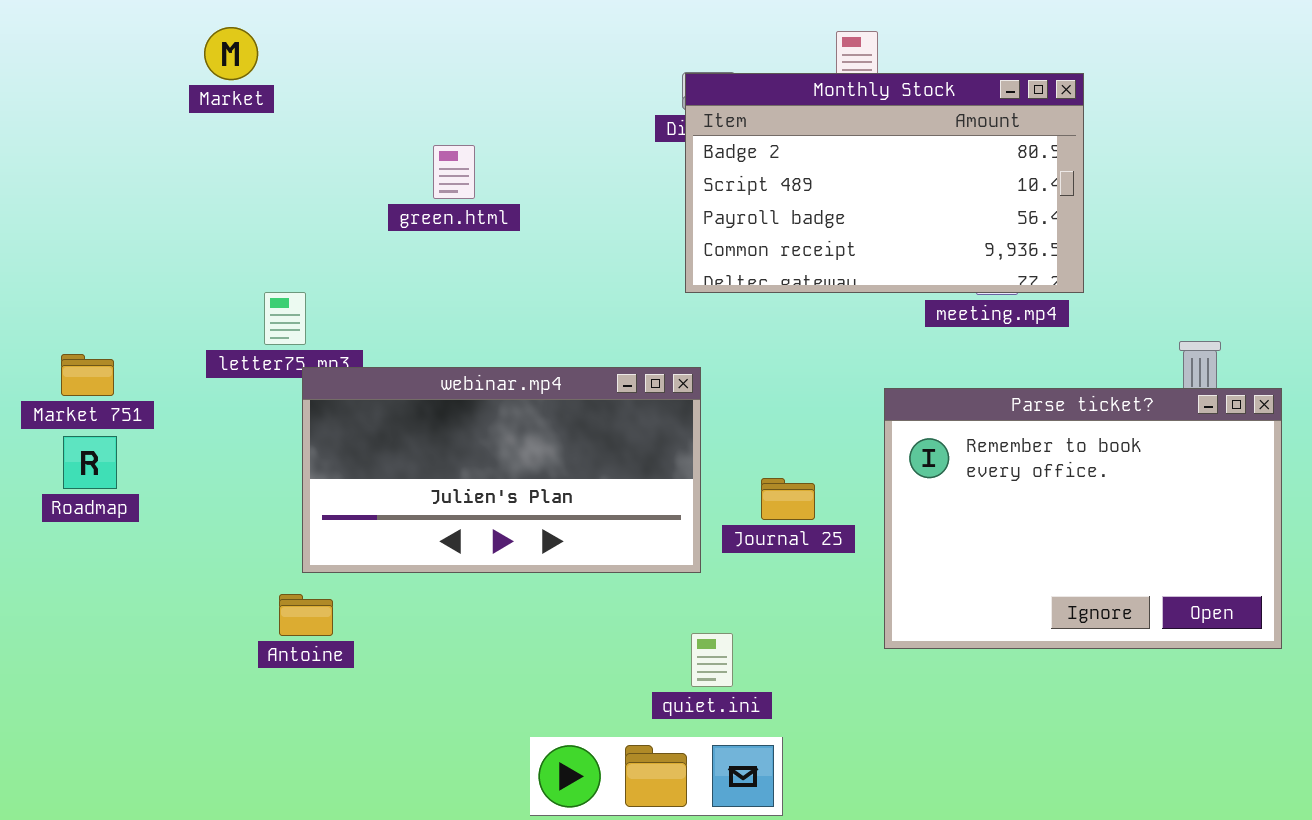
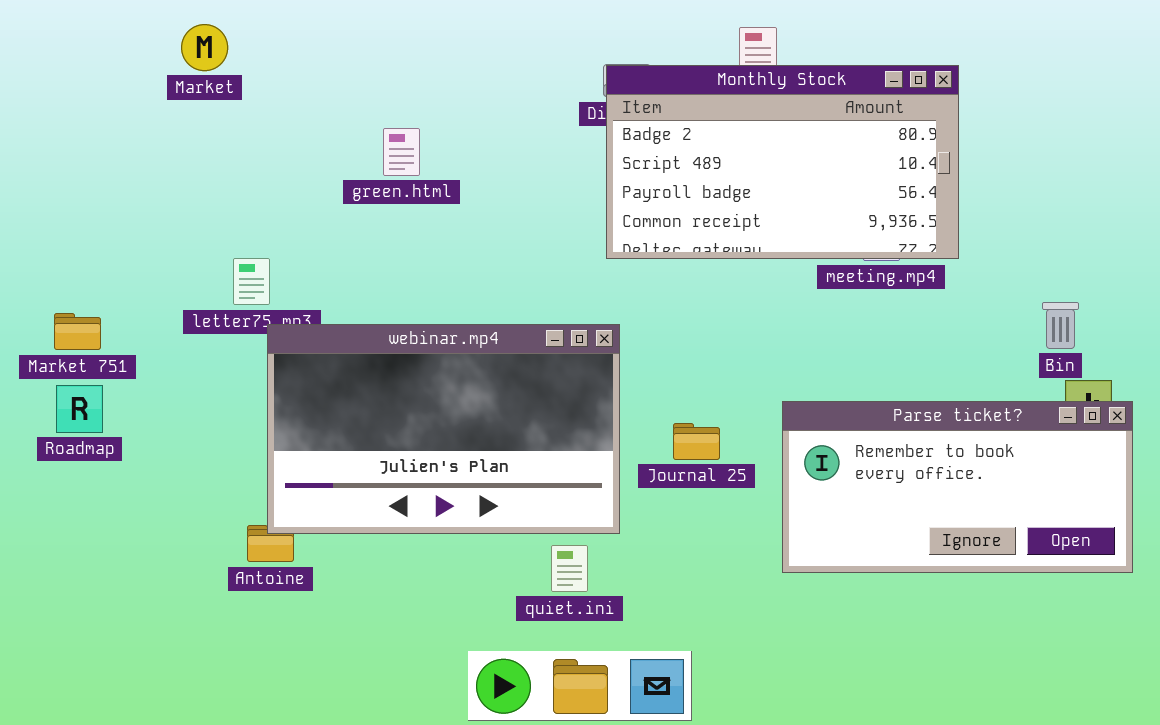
webinar.mp4: [302,367,701,573] -> [267,324,620,534], resized
Parse ticket?: [884,388,1282,649] -> [782,401,1133,573], resized
quiet.ini: [691,633,733,687] -> [551,545,588,592], moved

